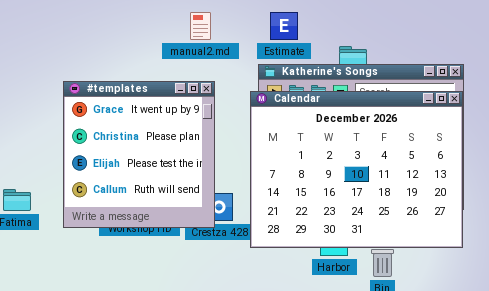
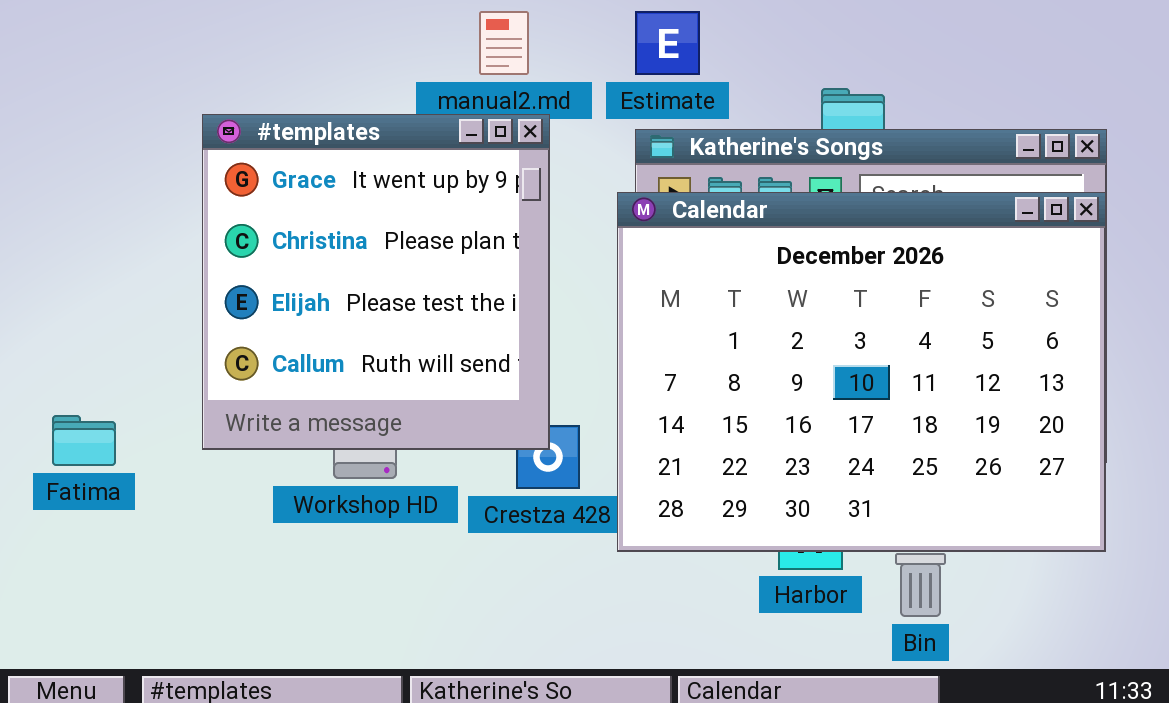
Estimate: [270,12,298,40] -> [635,11,700,75], moved
#templates: [63,81,215,228] -> [202,114,550,450], moved

